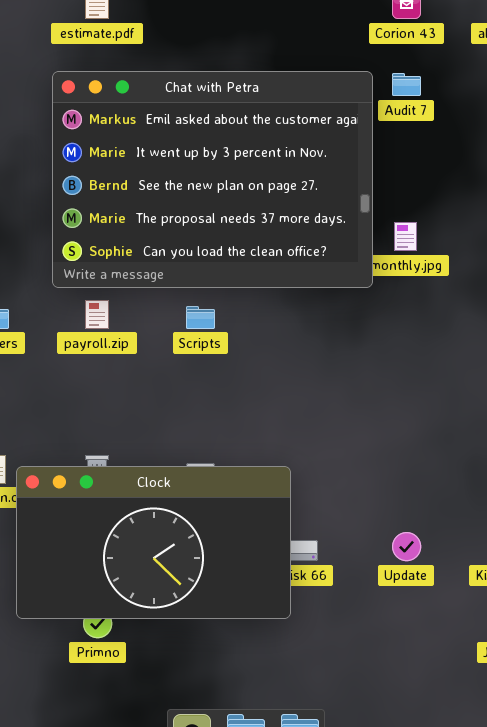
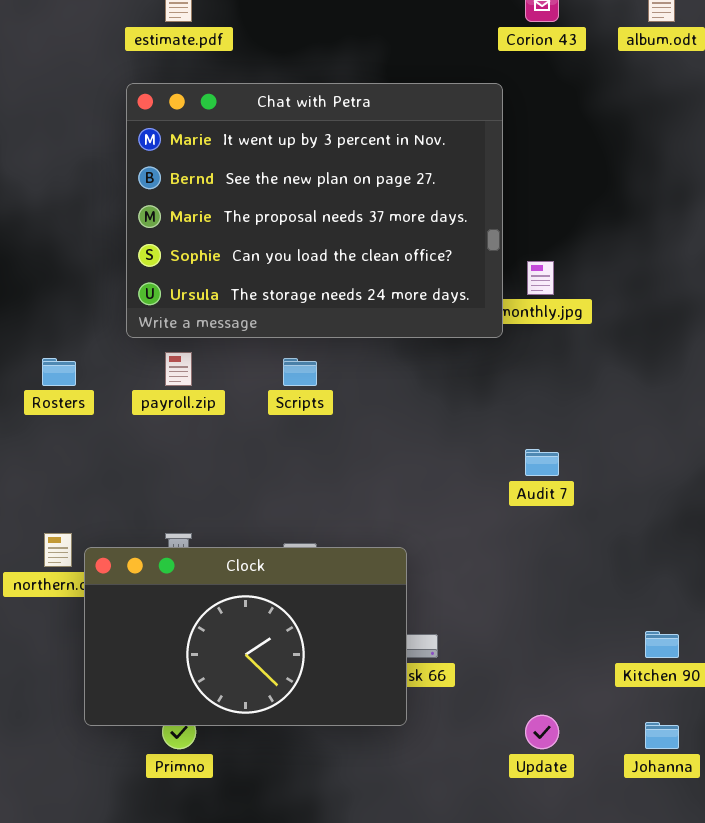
Chat with Petra: [52,71,373,288] -> [126,83,503,338], scrolled down 1 row
Audit 7: [392,73,421,96] -> [525,449,559,476], moved
Update: [392,532,421,561] -> [525,715,559,749], moved

